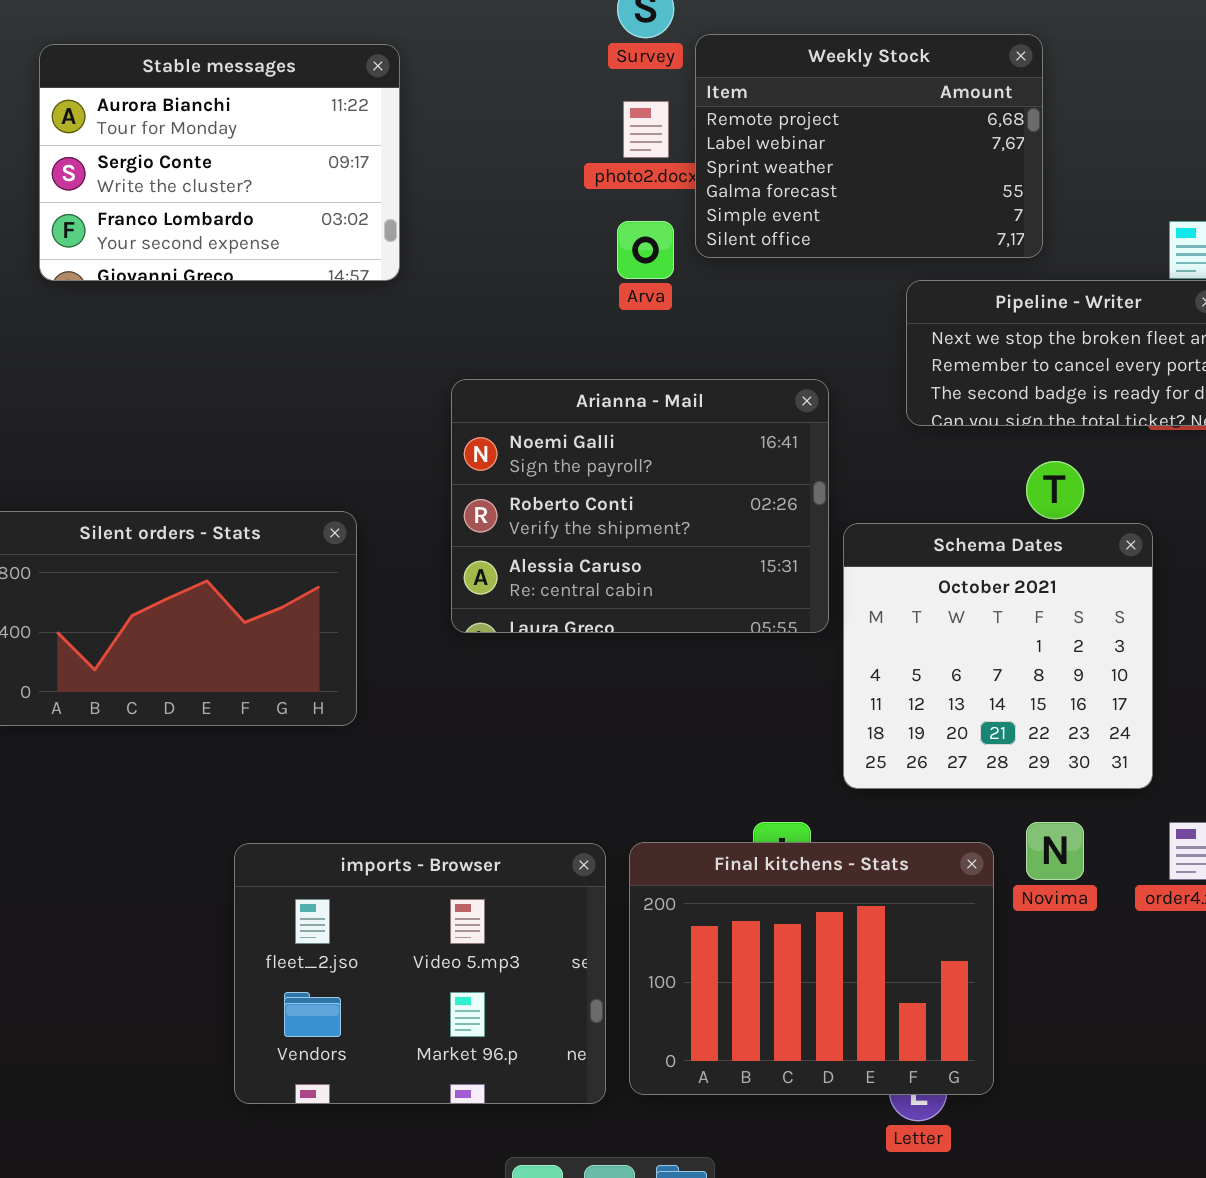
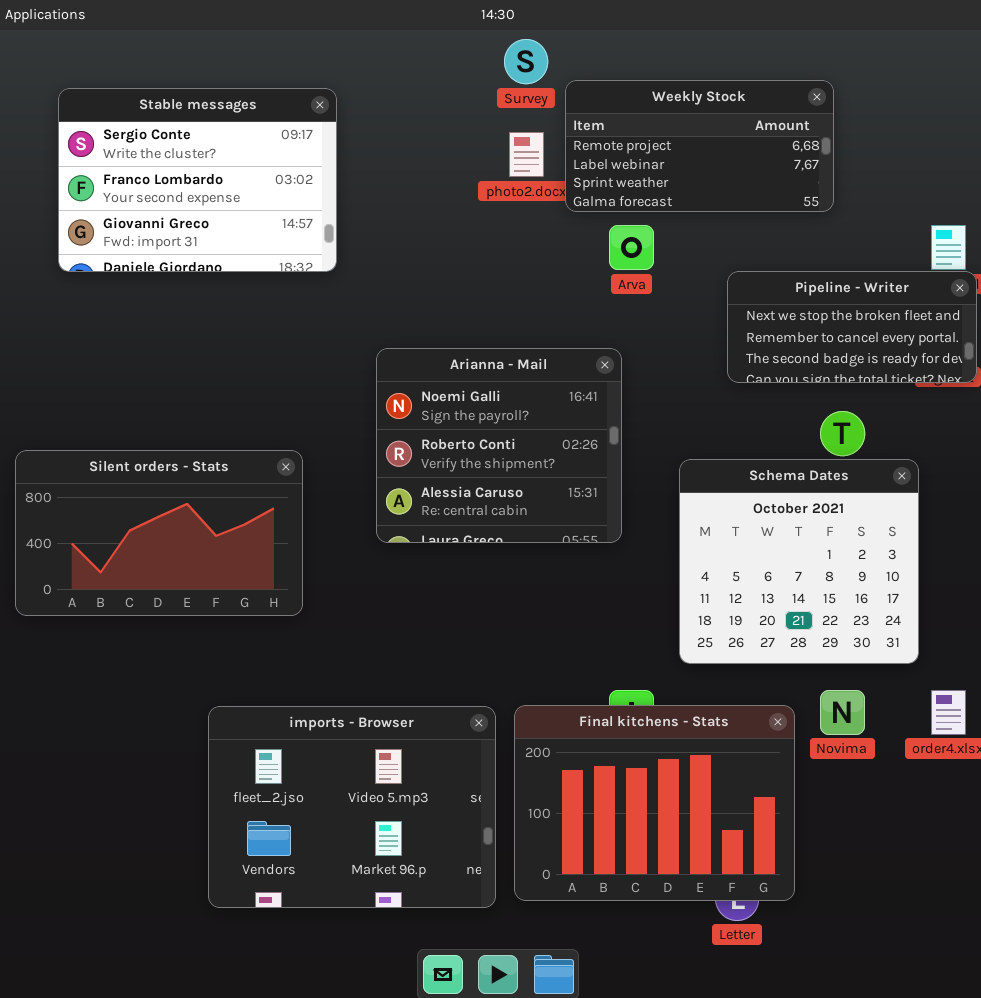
Weekly Stock: [695,34,1043,258] -> [565,80,834,212], resized
Stable messages: [39,44,400,281] -> [58,88,337,272], scrolled down 1 row
Arva: [617,221,674,279] -> [609,225,654,270], moved
Arianna - Mail: [451,379,829,633] -> [376,348,622,543], resized

